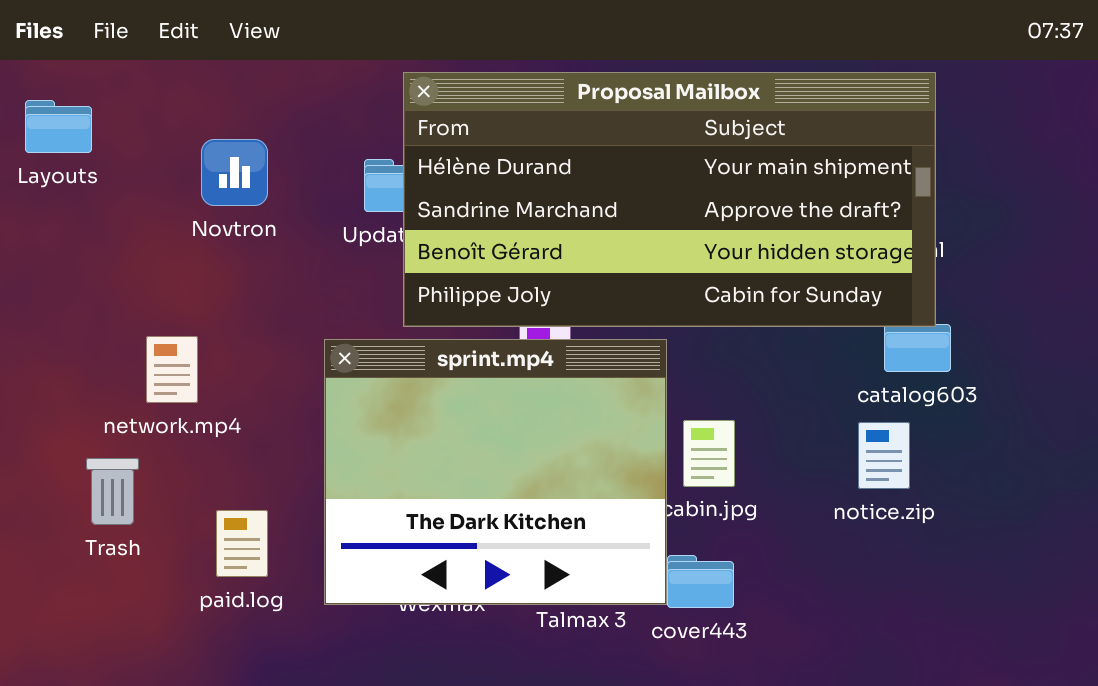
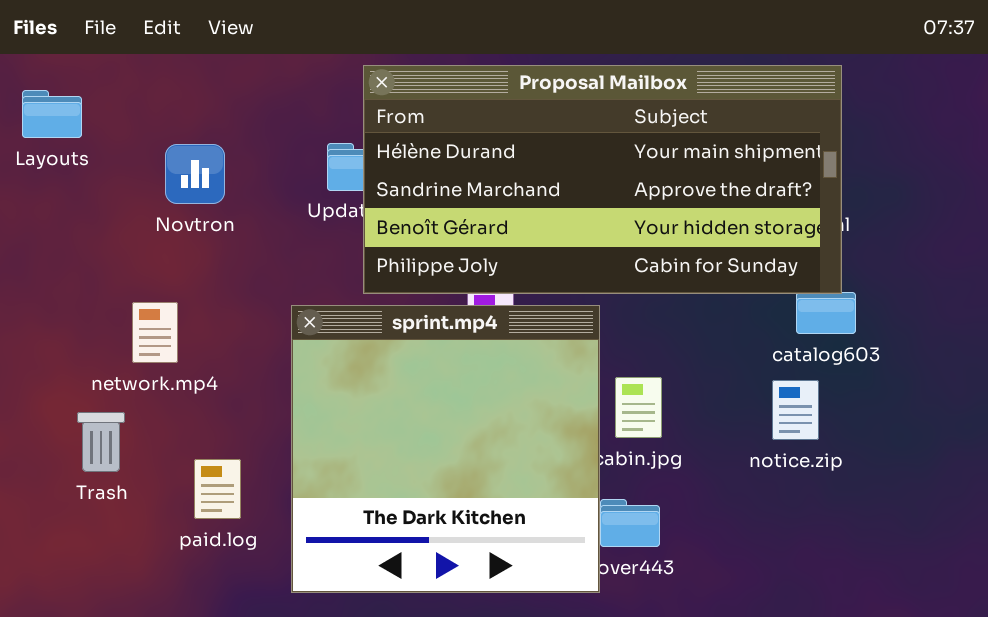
Novtron: [201,139,268,206] -> [165,144,225,204], moved
sprint.mp4: [324,339,667,605] -> [291,305,600,593], resized

